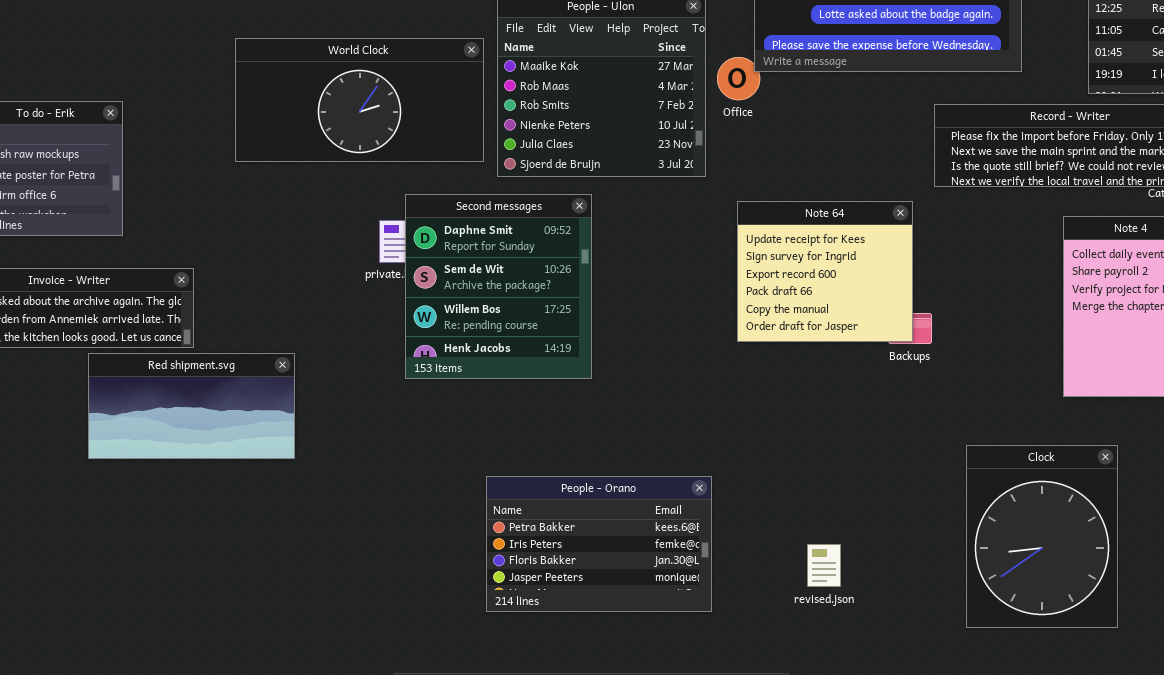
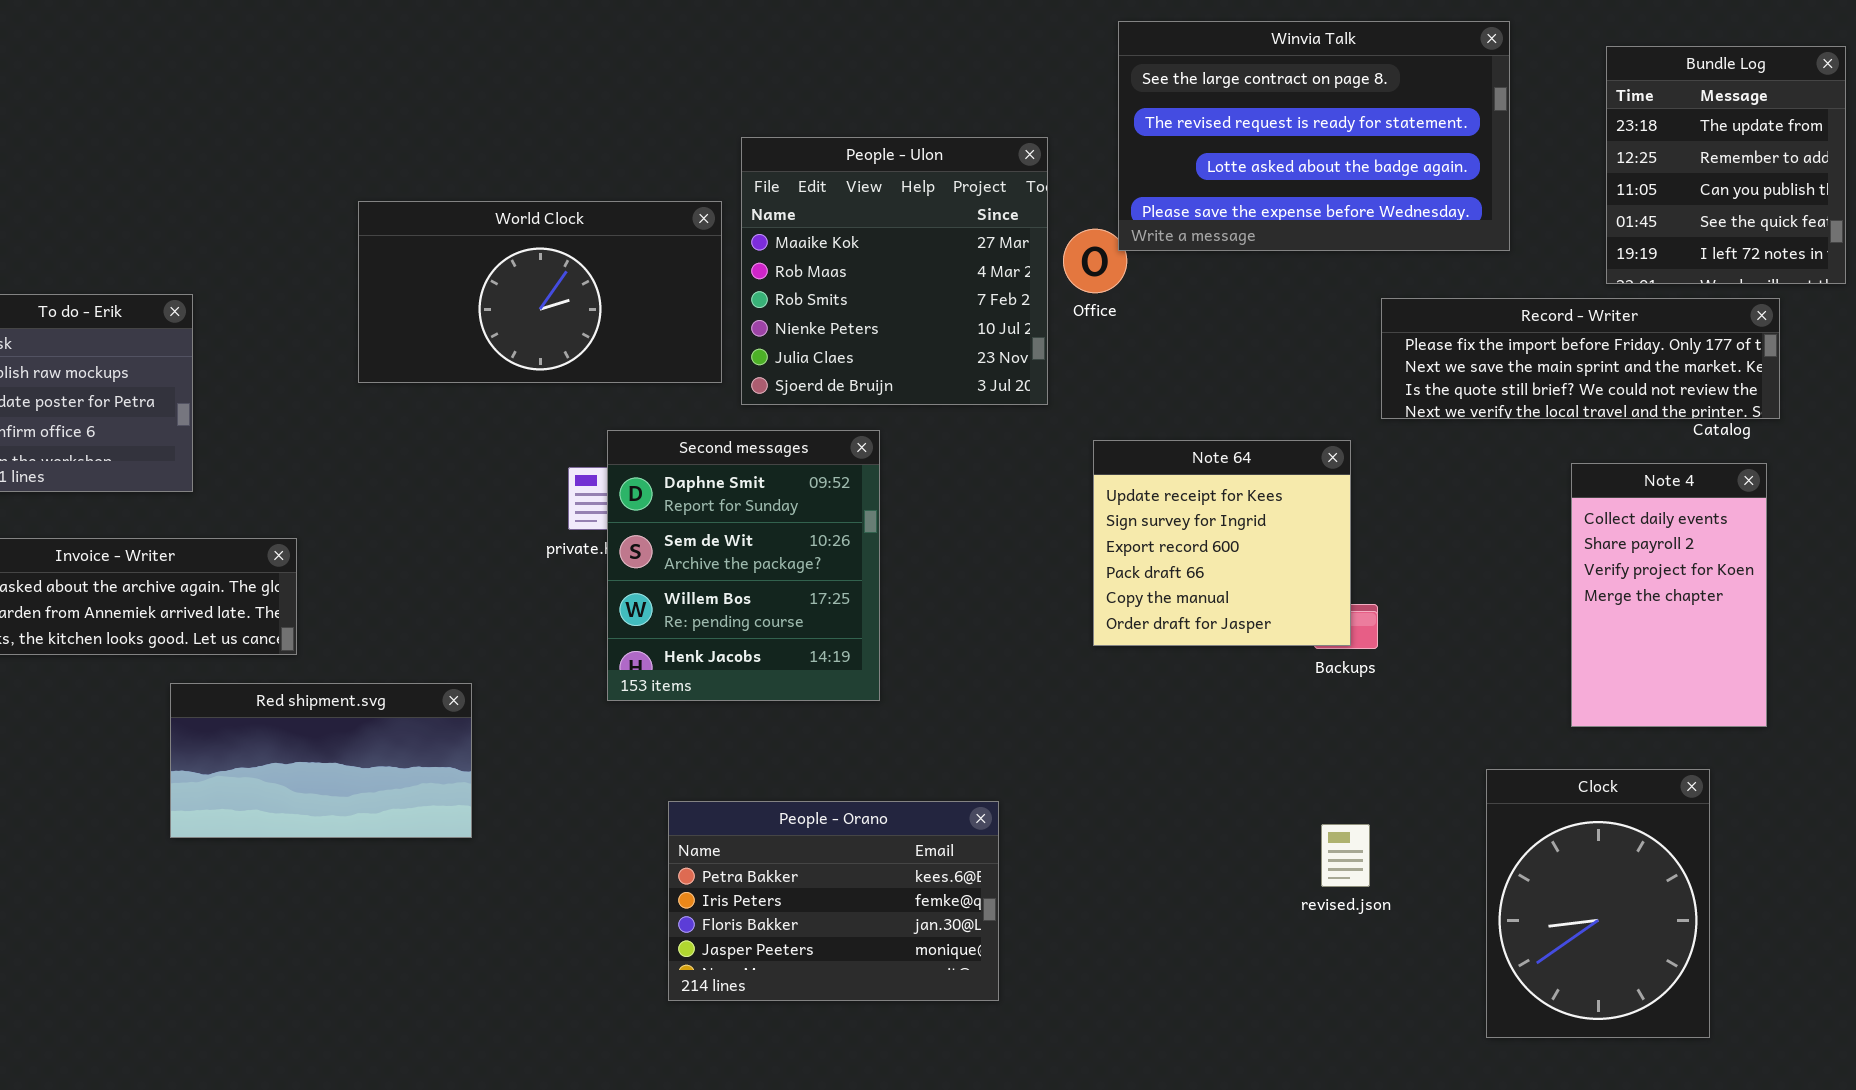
Red shipment.svg: [88,353,295,459] -> [170,683,472,838], moved
Clock: [966,445,1118,628] -> [1486,769,1710,1038], moved
People - Orano: [486,476,712,612] -> [668,801,999,1001], moved
revised.json: [807,544,841,587] -> [1321,824,1370,887], moved

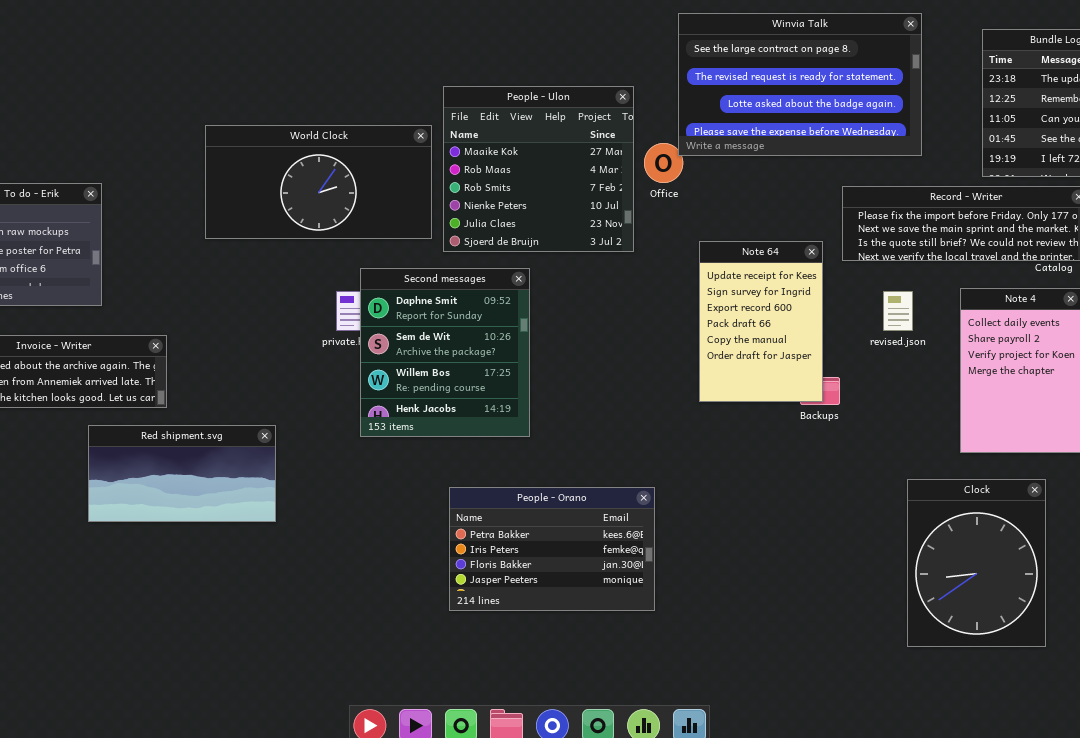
Note 64: [1093,440,1351,646] -> [699,241,823,402], resized
People - Orano: [668,801,999,1001] -> [449,487,655,611], moved
revised.json: [1321,824,1370,887] -> [883,291,913,331], moved

